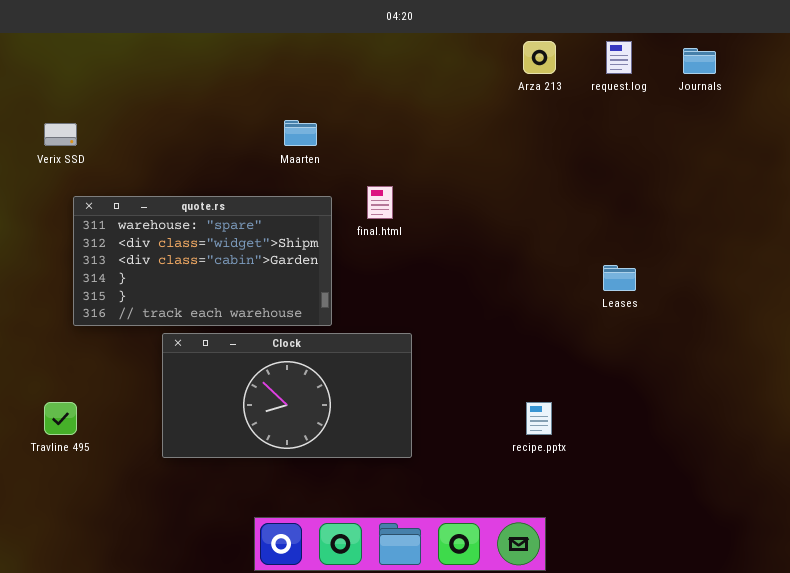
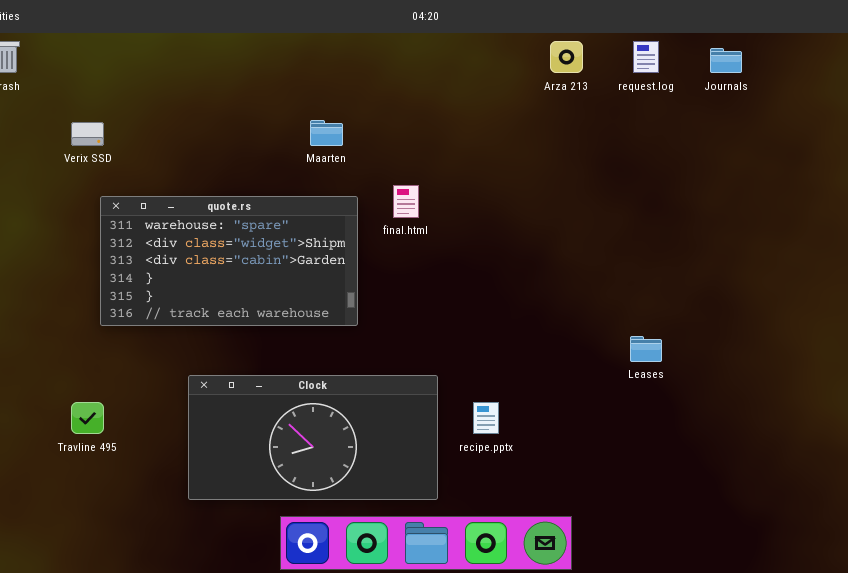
Leases: [603,265,636,291] -> [630,336,662,362], moved
Clock: [162,333,412,458] -> [188,375,438,500], moved
recipe.pptx: [526,402,552,435] -> [473,402,499,434], moved

